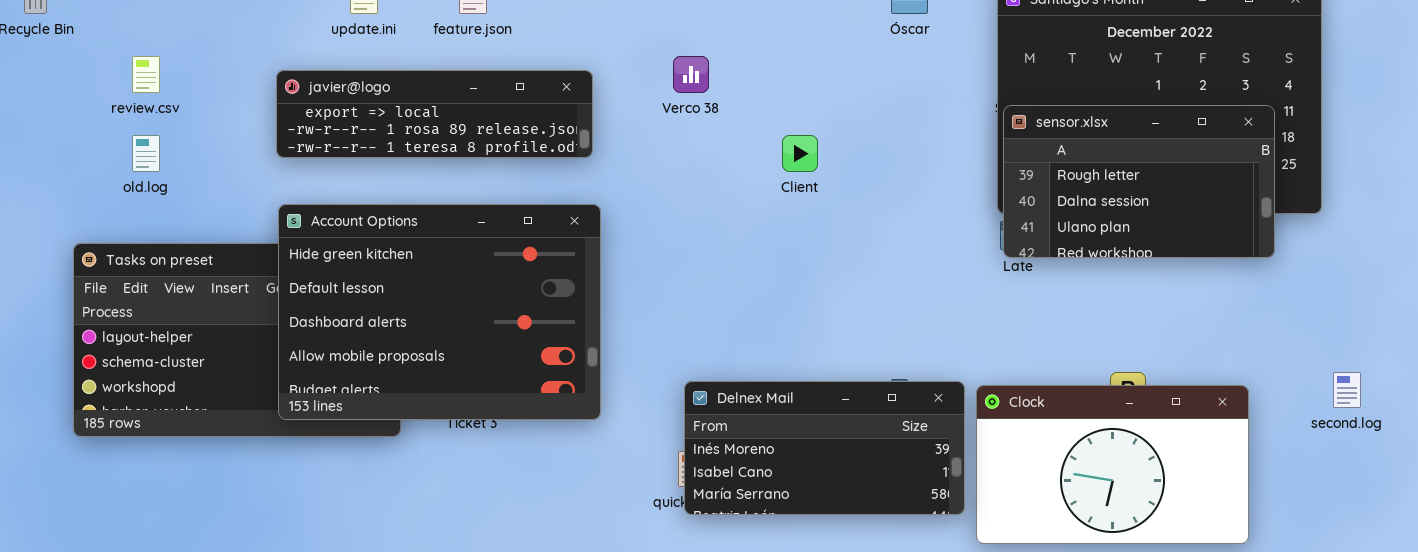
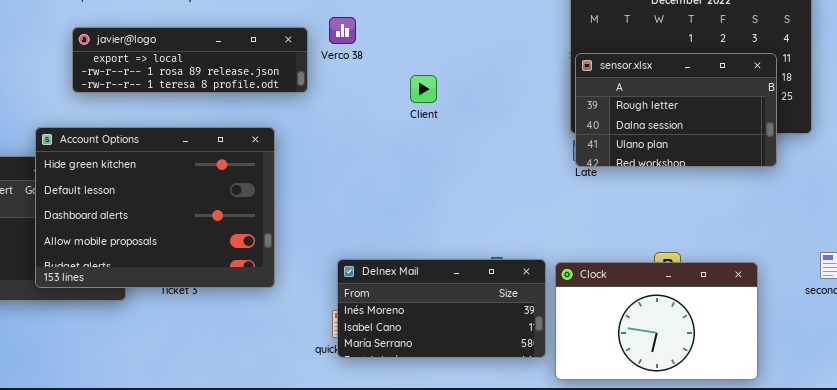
javier@logo: [276,70,593,158] -> [72,27,308,93], moved

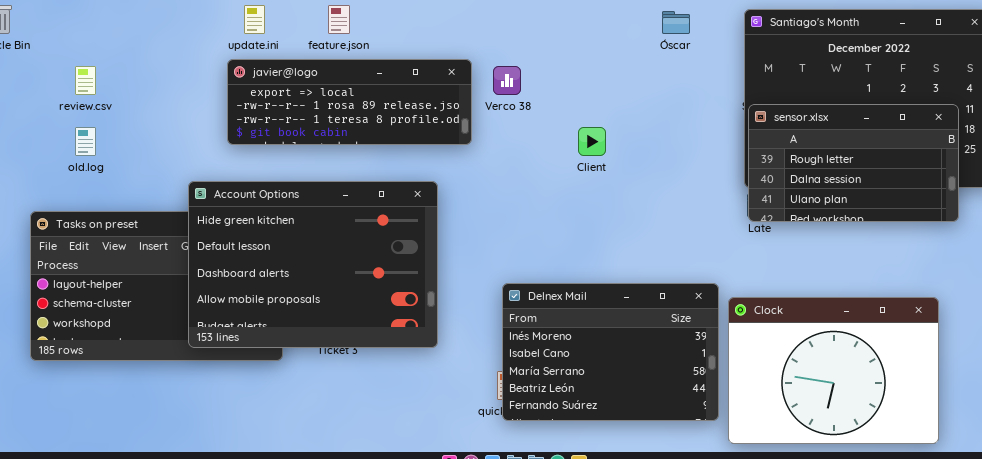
javier@logo: [72,27,308,93] -> [227,59,472,145], resized
Delnex Mail: [337,259,546,358] -> [502,283,719,421], resized
Clock: [555,262,758,380] -> [728,297,939,444], resized

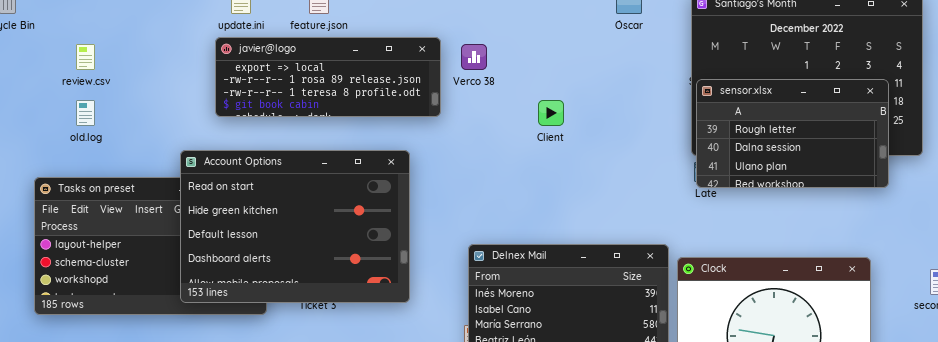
Account Options: [188,181,438,348] -> [180,150,410,303], scrolled up 1 row

